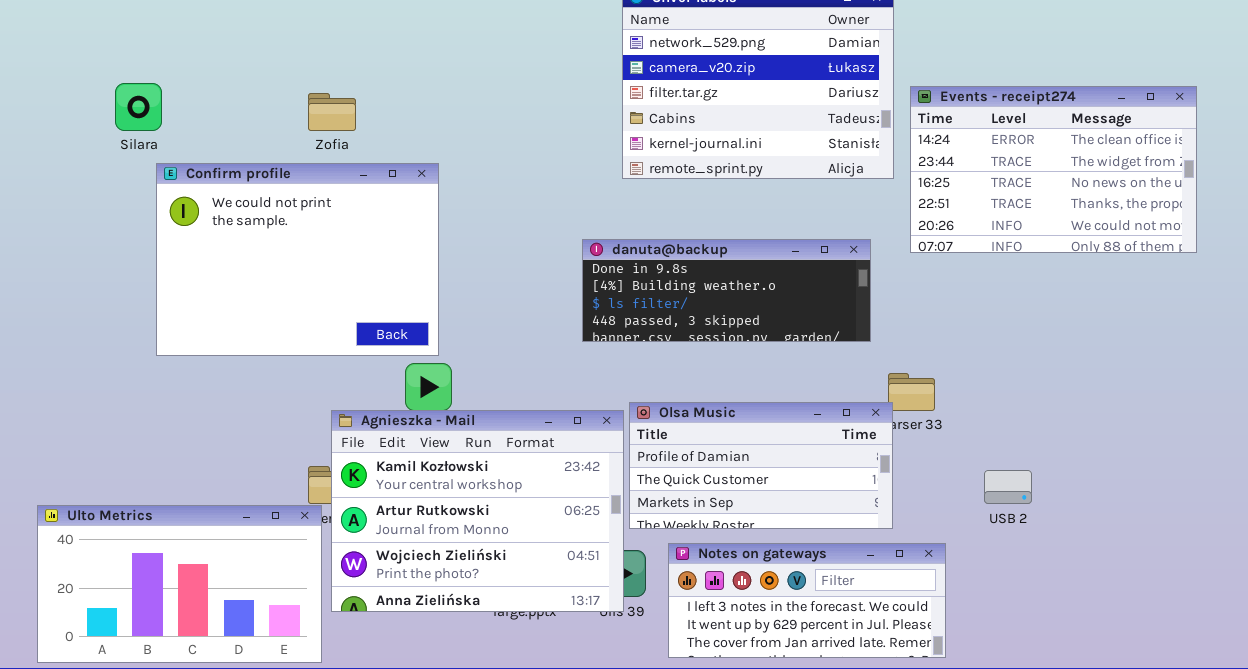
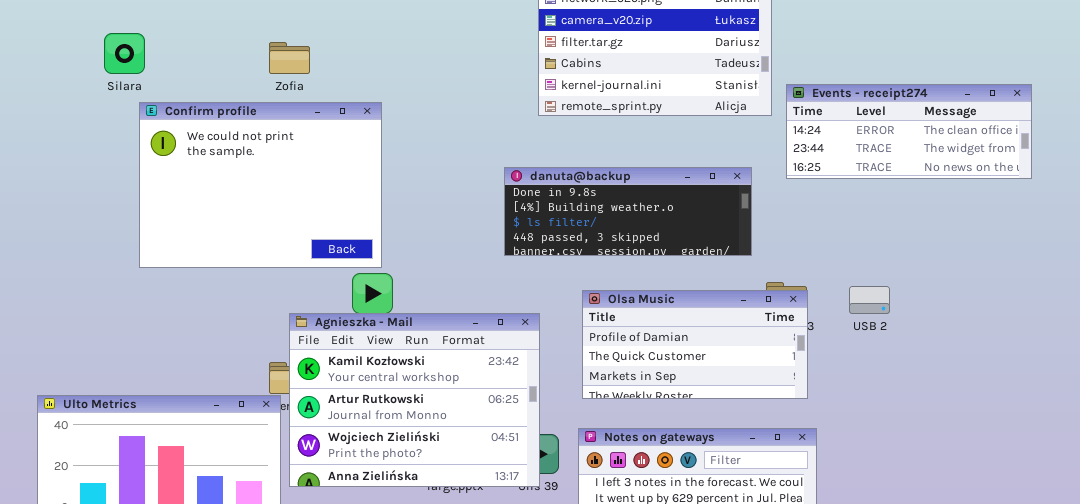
Events - receipt274: [910,86,1197,253] -> [786,84,1032,179], resized
Olsa Music: [629,402,893,529] -> [582,290,808,399], moved
USB 2: [984,470,1032,504] -> [849,286,890,314], moved

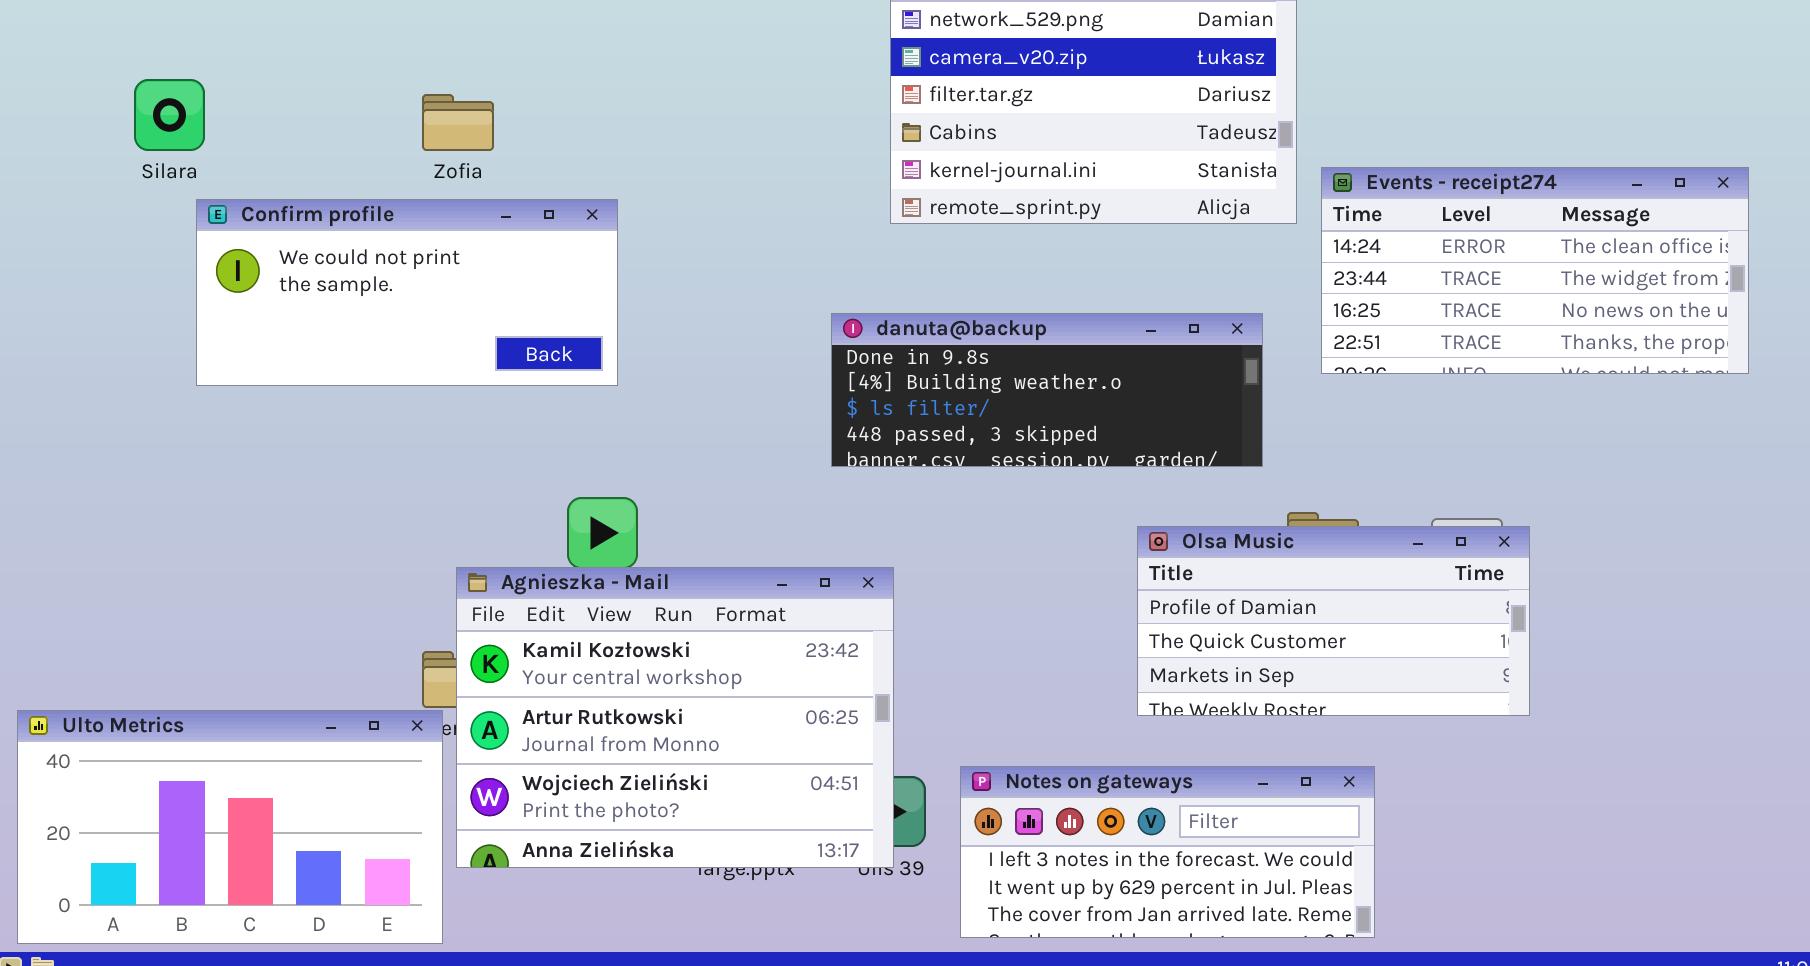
Events - receipt274: [786,84,1032,179] -> [1321,167,1749,374], resized
Confirm profile: [139,102,382,268] -> [196,199,618,386], resized
Olsa Music: [582,290,808,399] -> [1137,526,1530,716], moved

